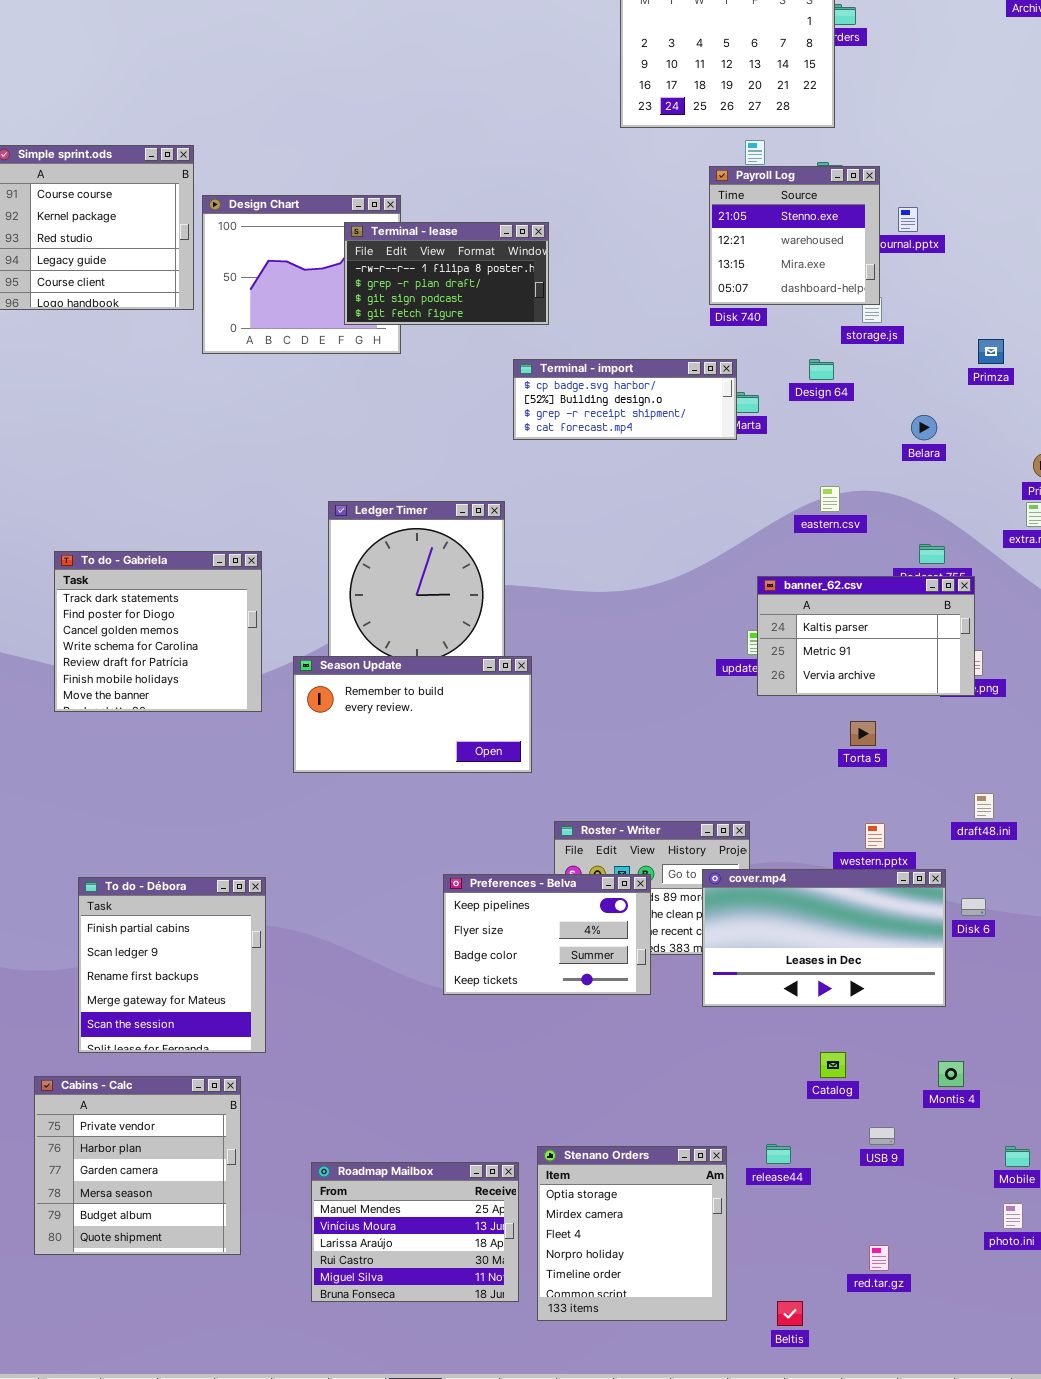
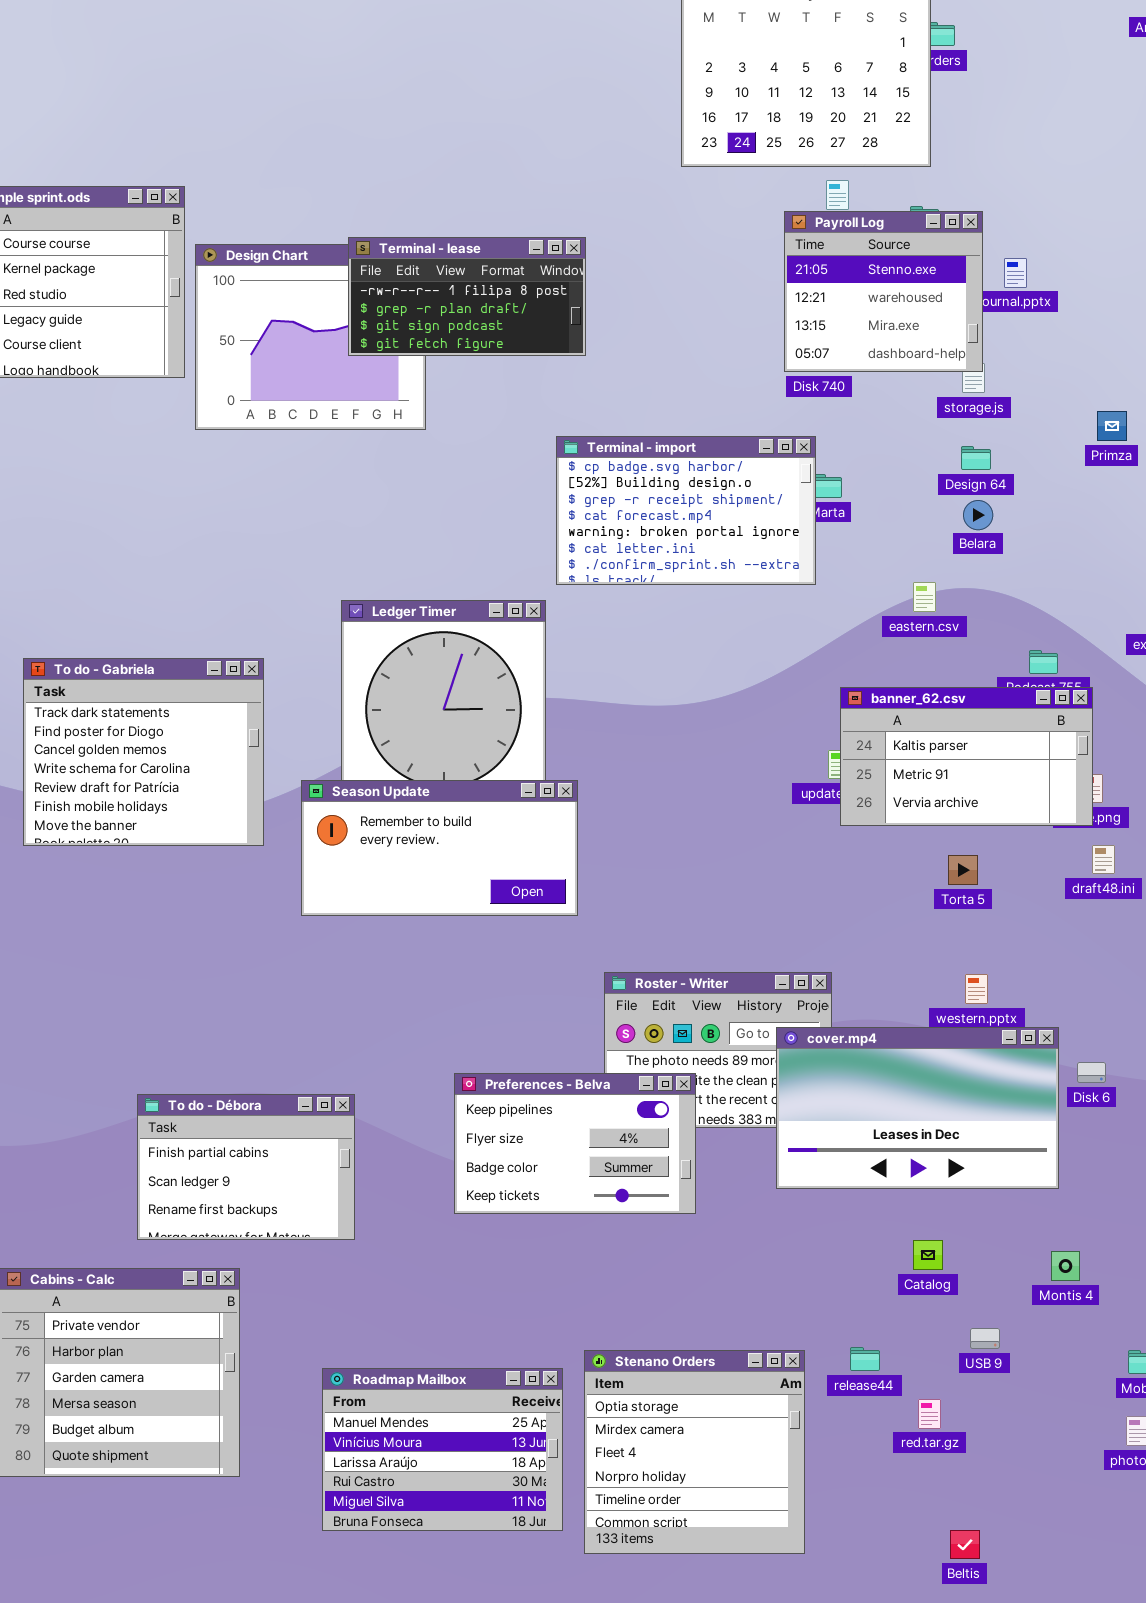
Terminal - lease: [344,222,549,325] -> [348,237,586,356], moved
Terminal - import: [513,359,737,440] -> [556,436,816,585], resized
Design 64: [809,359,834,380] -> [961,446,991,470], moved
Belara: [911,415,937,440] -> [963,500,993,530], moved
draft48.ini: [974,793,994,819] -> [1092,845,1115,874], moved
Preferences - Belva: [443,874,651,995] -> [454,1073,696,1214], moved
To do - Débora: [78,877,266,1053] -> [137,1094,355,1240], moved, resized
red.tar.gz: [869,1245,889,1271] -> [918,1399,941,1429], moved
Beltis: [777,1301,803,1326] -> [950,1530,980,1559], moved

